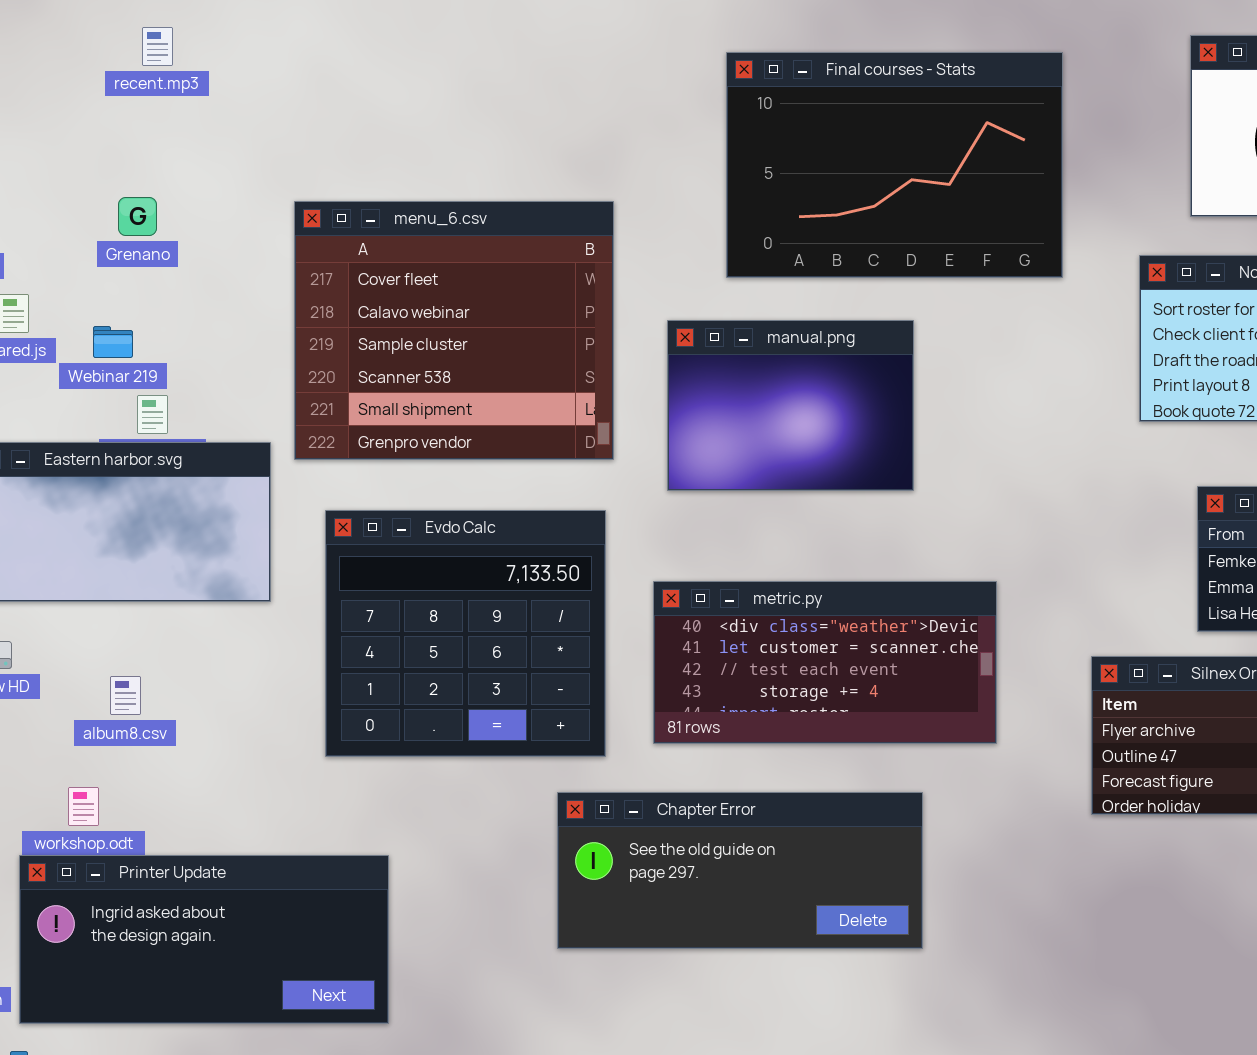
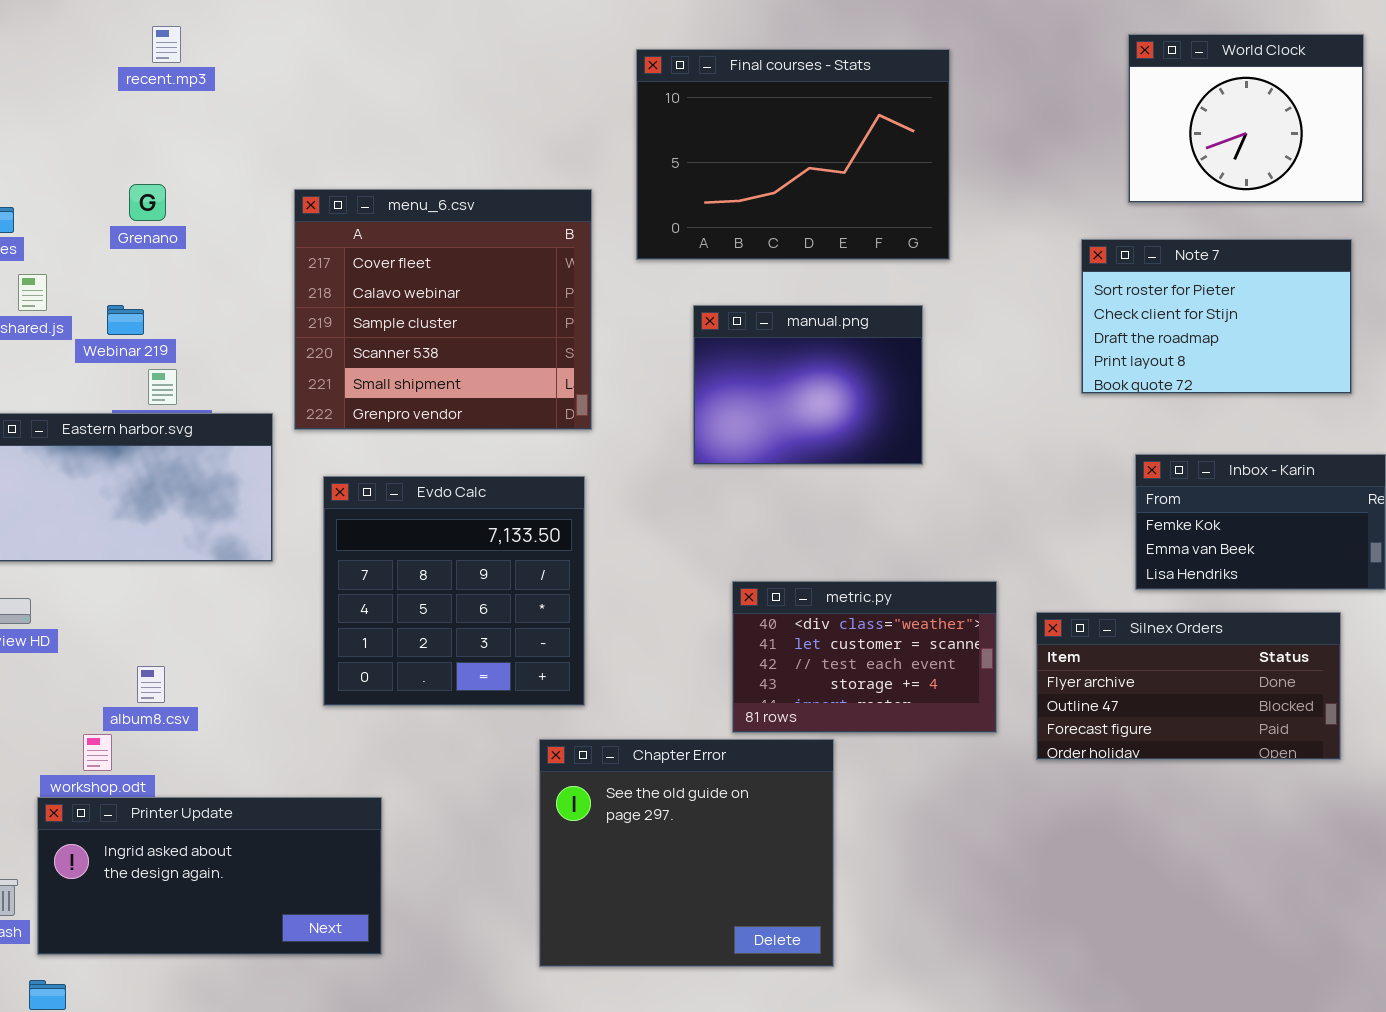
Final courses - Stats: [726,52,1063,278] -> [636,49,950,260], moved
manual.png: [667,320,914,491] -> [693,305,923,465], moved
metric.py: [653,581,997,744] -> [732,581,997,733], moved, resized
album8.csv: [110,676,141,715] -> [137,666,165,703], moved
Chapter Error: [557,792,923,949] -> [539,739,834,967], resized

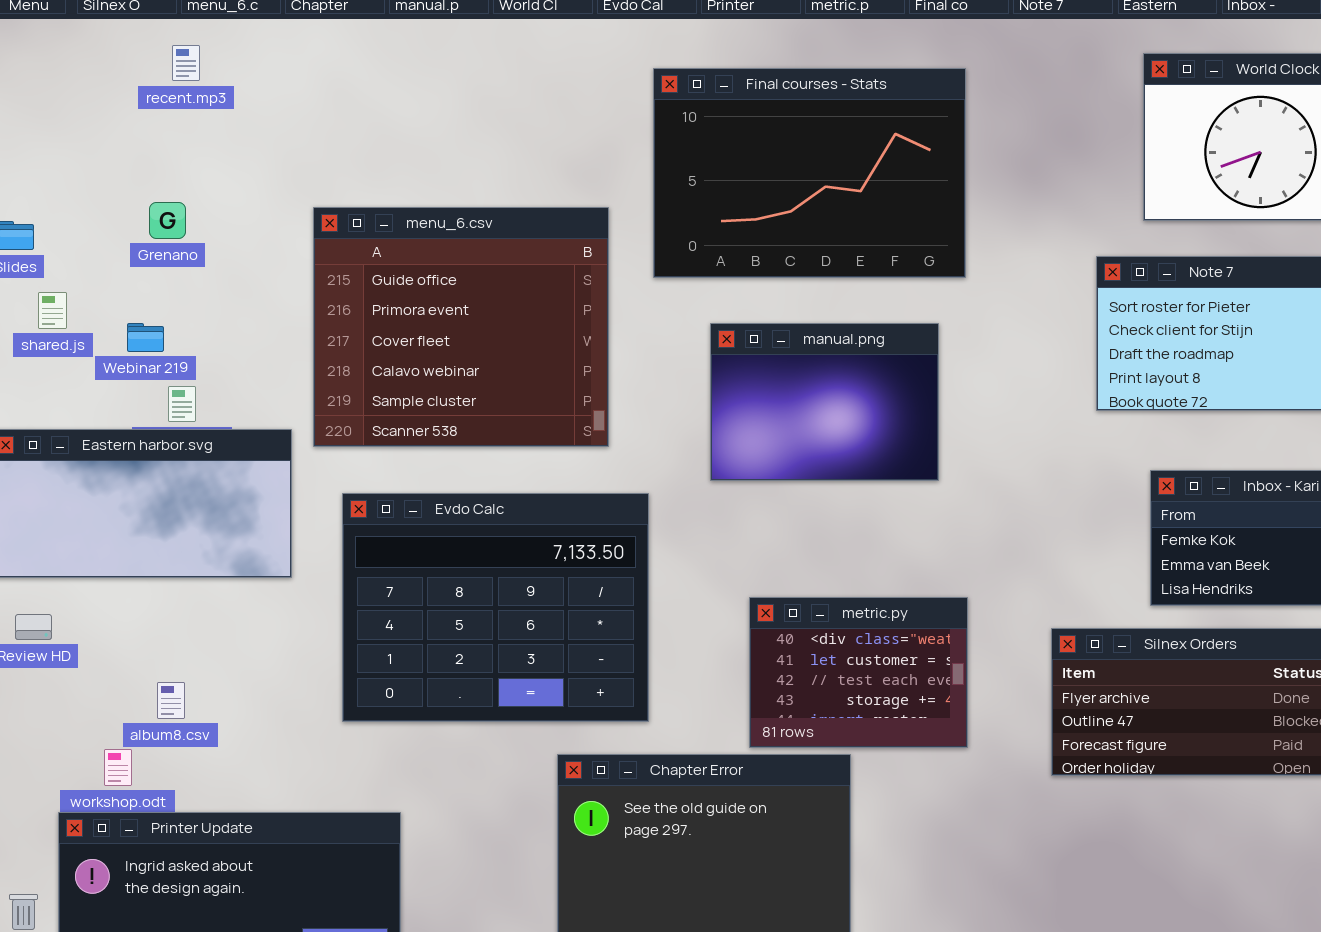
menu_6.csv: [294,189,592,430] -> [313,207,609,447], scrolled up 2 rows
Evdo Calc: [323,476,585,706] -> [342,493,649,722], resized
metric.py: [732,581,997,733] -> [749,597,968,748], resized

